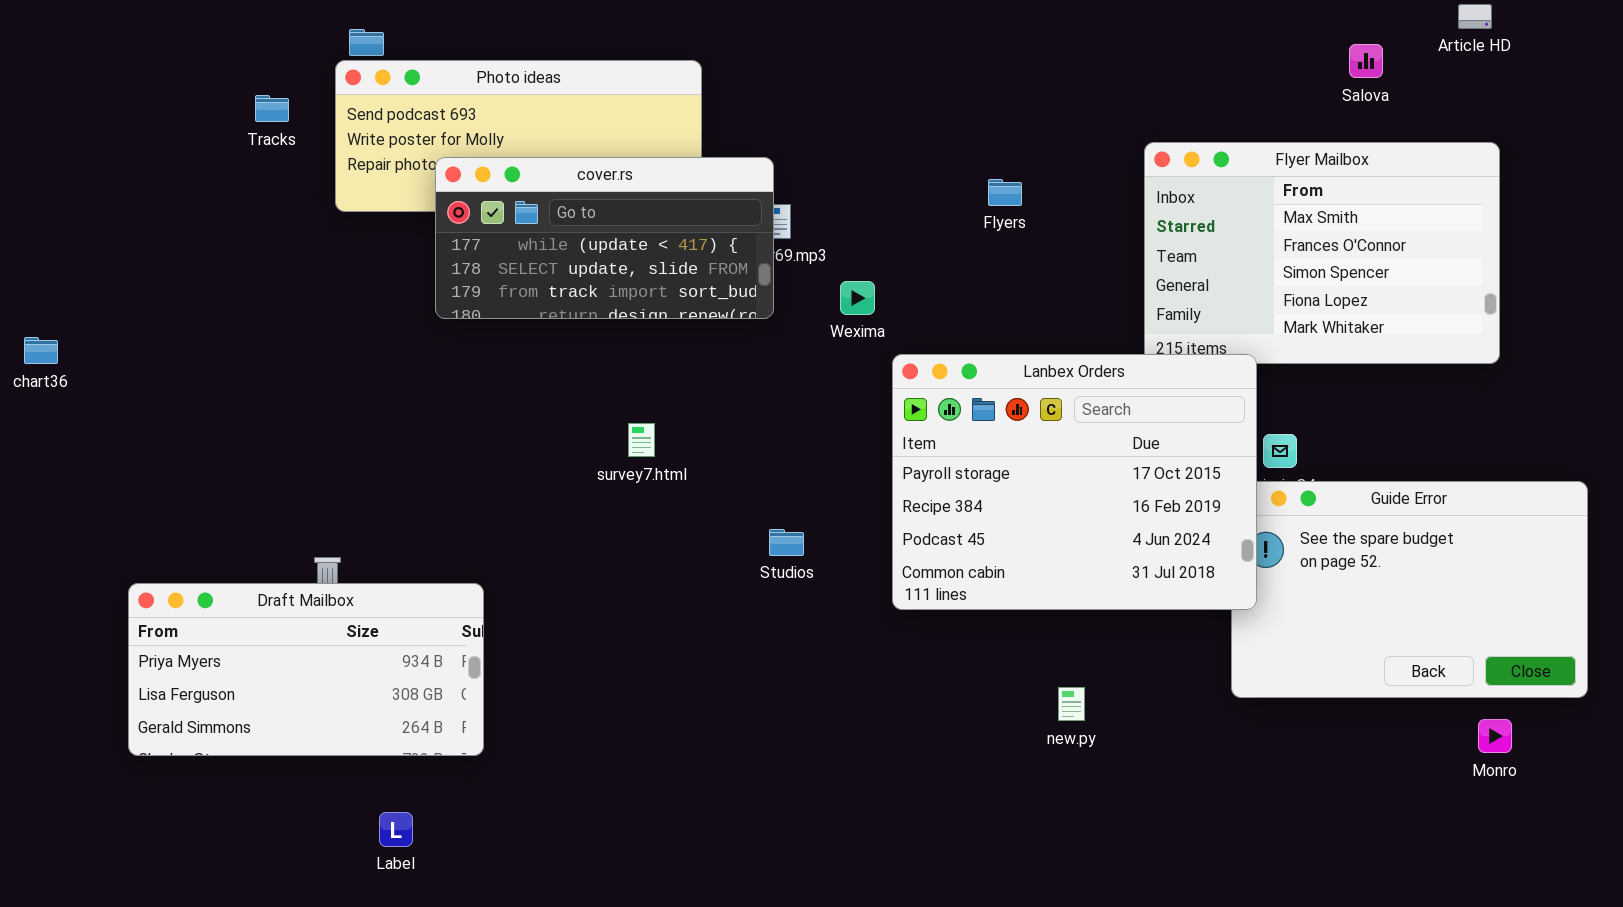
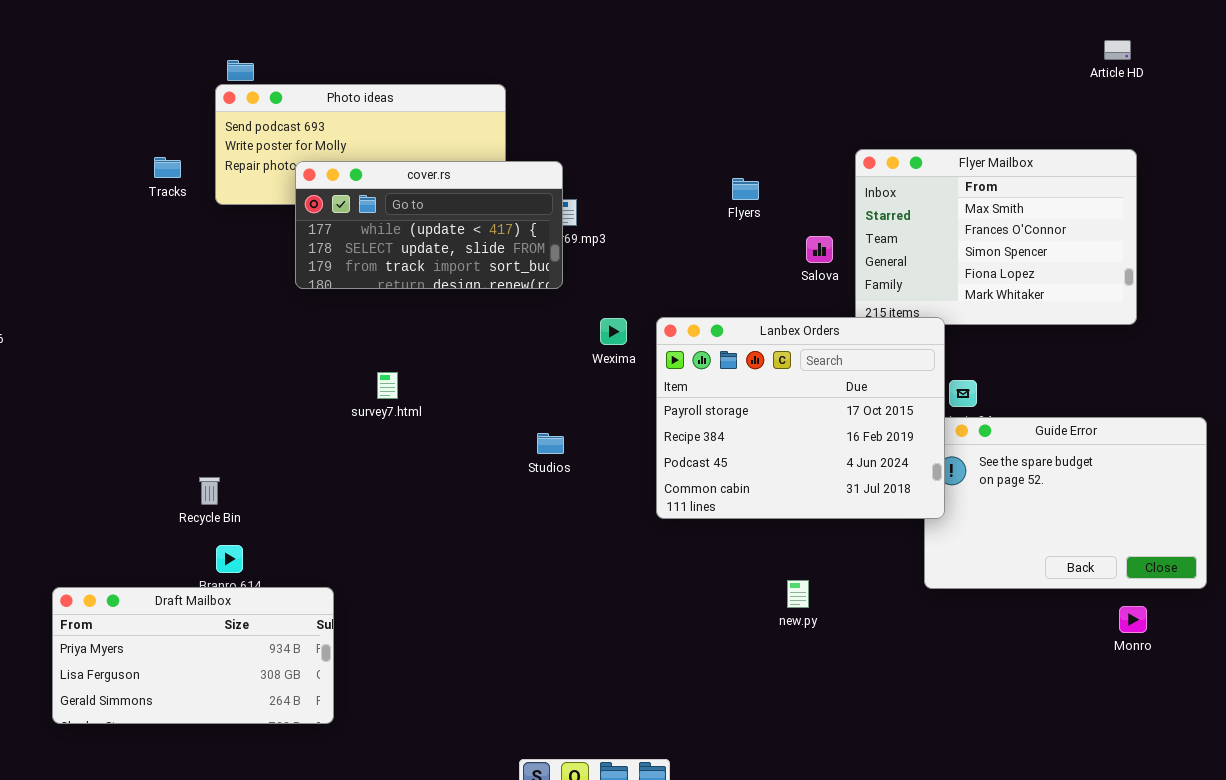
Salova: [1349,44,1383,78] -> [806,236,833,263], moved
Tracks: [255,95,289,122] -> [154,157,181,178], moved
Wexima: [840,281,875,315] -> [600,318,627,345], moved
survey7.html: [628,423,655,457] -> [377,372,398,399], moved
Studios: [769,529,804,556] -> [537,433,564,454], moved
Draft Mailbox: [128,583,484,756] -> [52,587,334,724], moved

